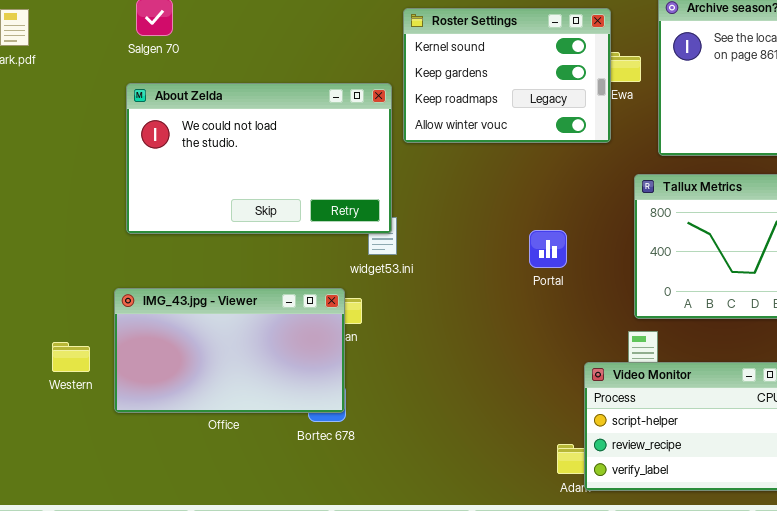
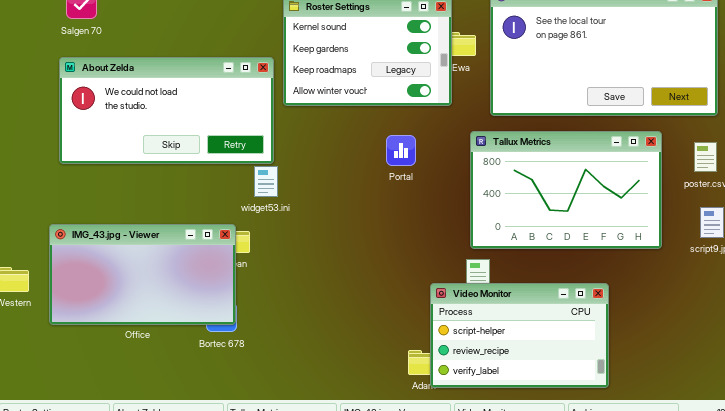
About Zelda: [126,83,392,234] -> [59,57,274,164], resized
Portal: [529,230,567,268] -> [386,135,416,166], moved

